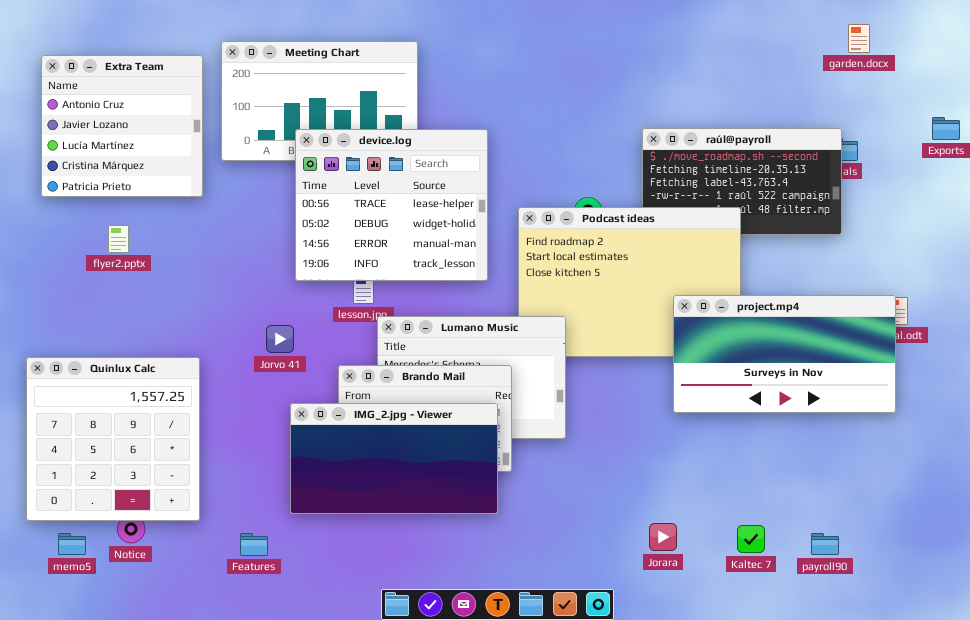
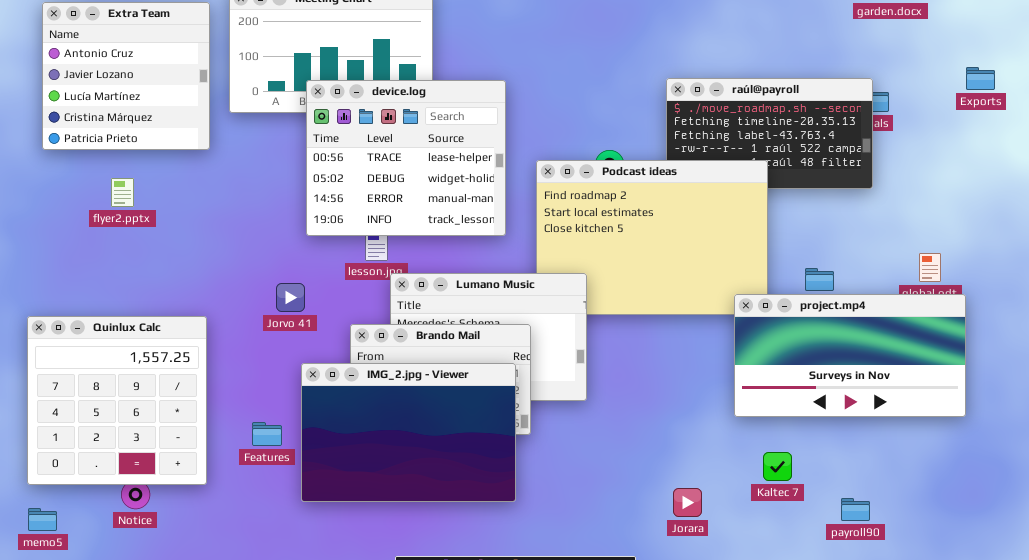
project.mp4: [673,295,896,413] -> [734,294,966,417], moved
IMG_2.jpg - Viewer: [290,403,498,514] -> [301,363,516,502], resized
Kaltec 7: [737,525,765,553] -> [763,452,792,481], moved
memo5: [58,533,86,555] -> [28,508,57,531], moved
Features: [240,533,268,556] -> [252,422,282,446], moved

